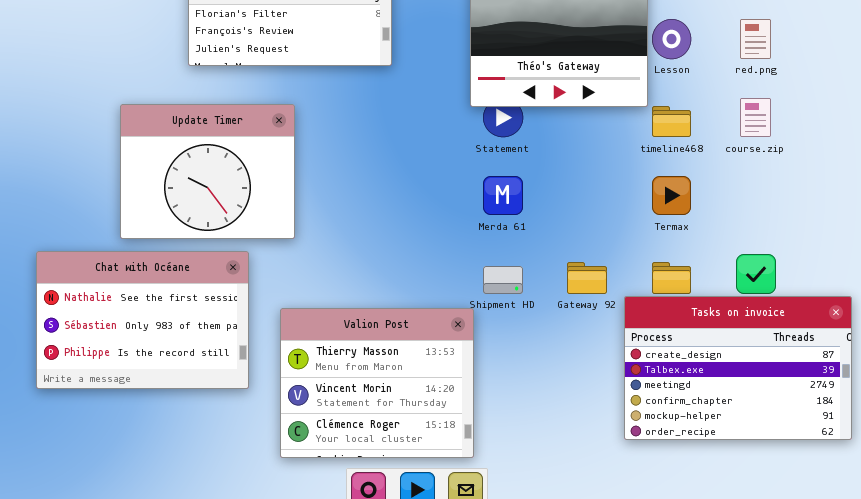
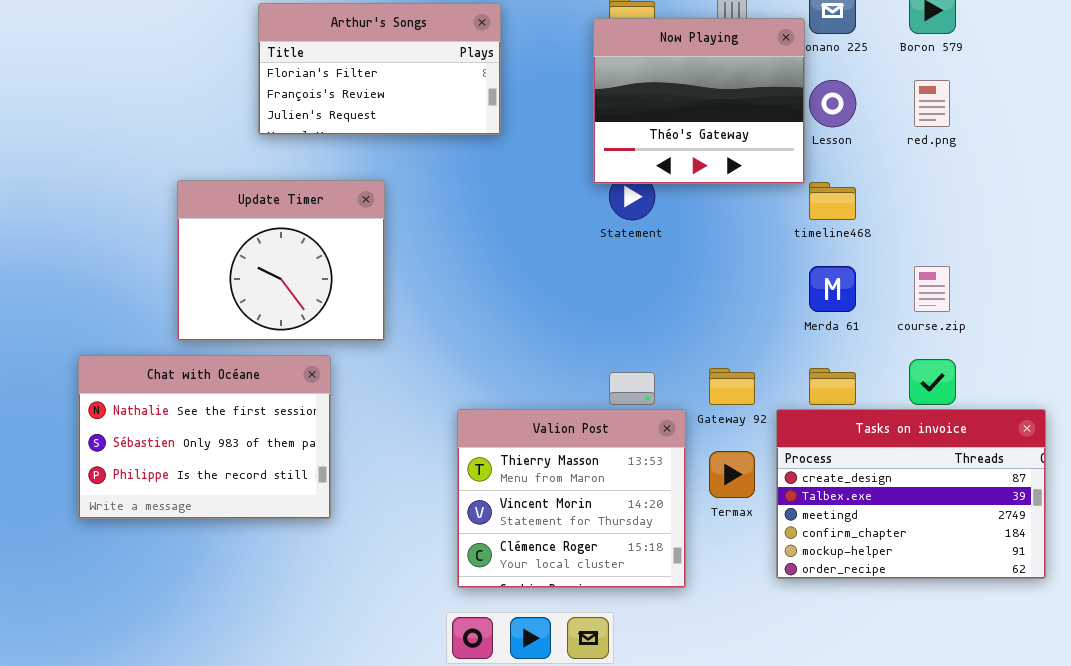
course.zip: [740,98,771,137] -> [914,266,950,312], moved
Merda 61: [483,176,523,215] -> [809,266,856,312], moved
Termax: [652,176,691,215] -> [709,451,755,498], moved
Valion Post: [280,308,474,458] -> [457,409,686,588], moved

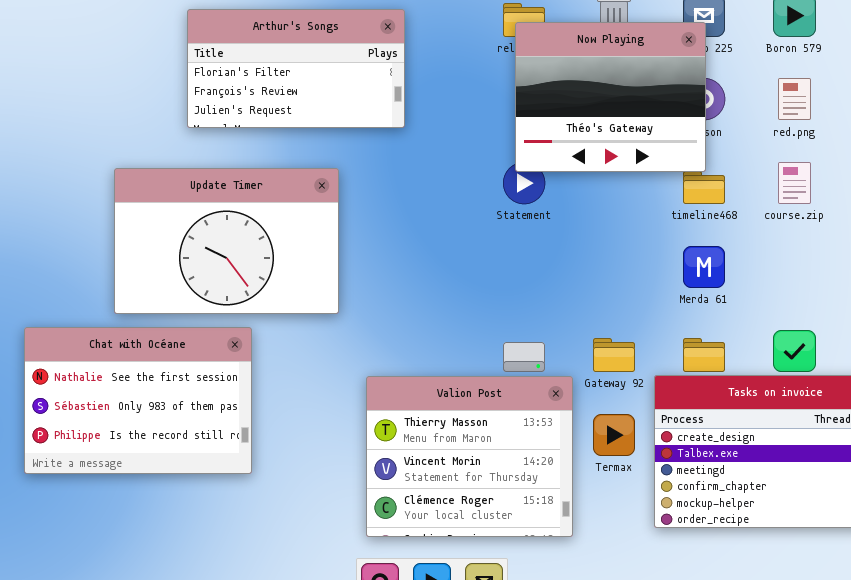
Now Playing: [593,18,805,184] -> [515,22,706,172], moved
Update Timer: [177,180,385,341] -> [114,168,339,314], resized
course.zip: [914,266,950,312] -> [778,162,811,204], moved

